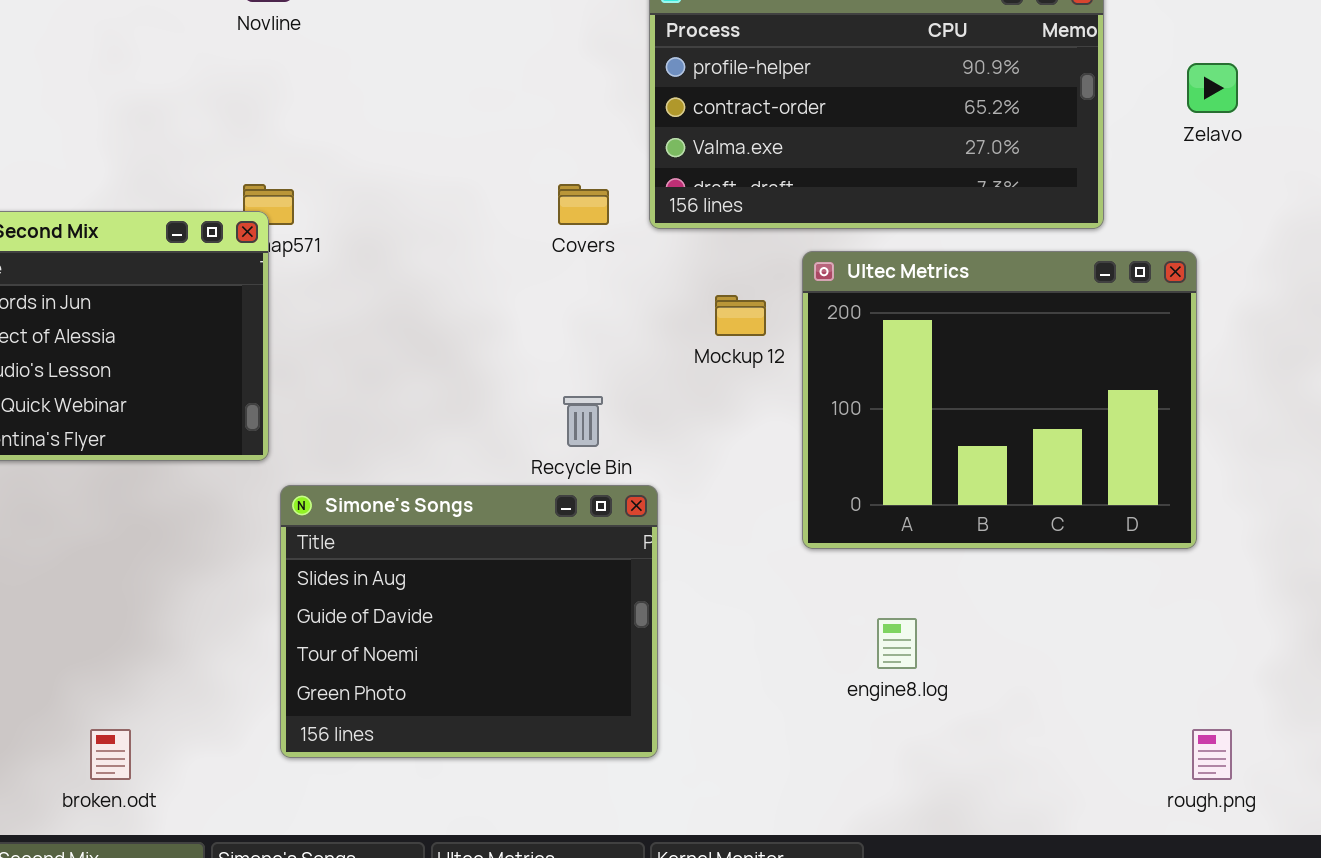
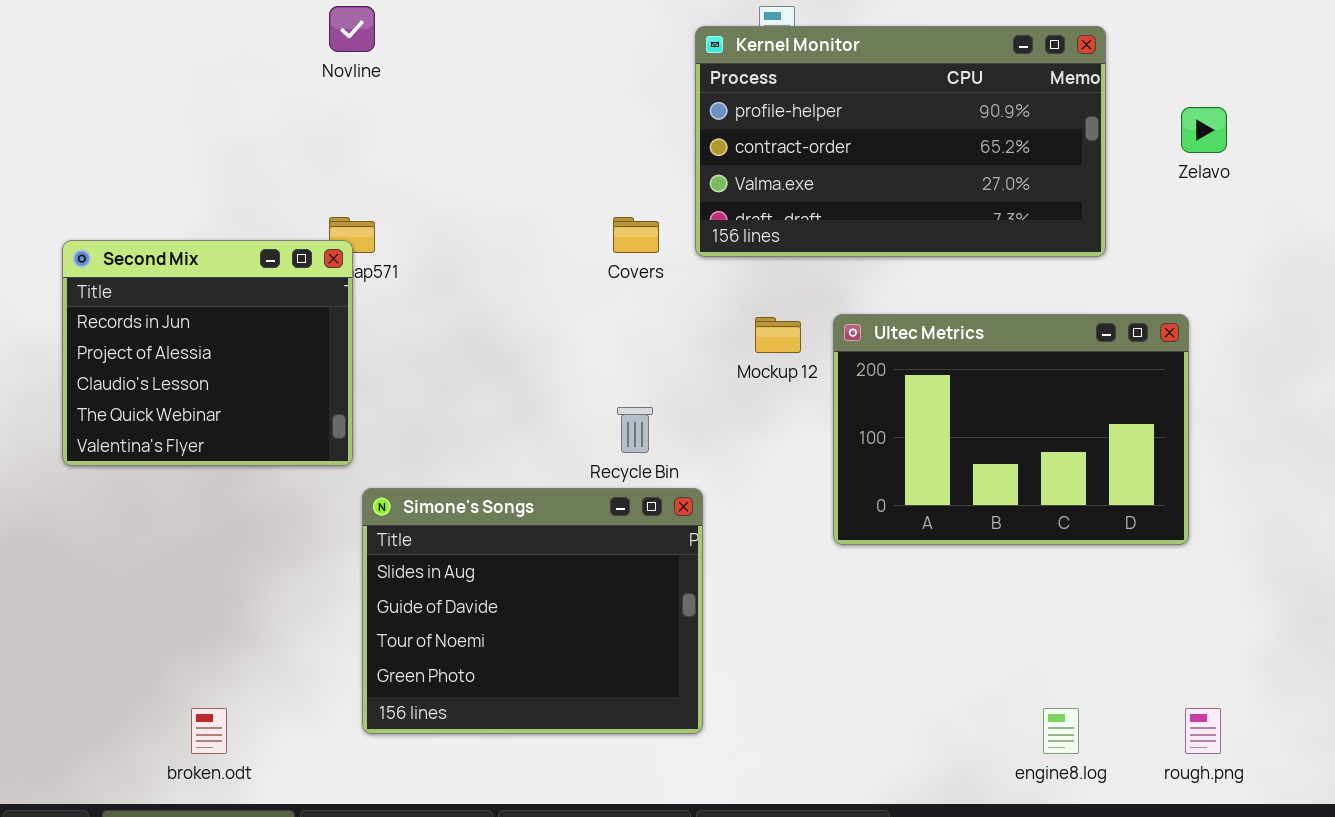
Ultec Metrics: [802,251,1197,549] -> [833,314,1189,545], resized
engine8.log: [877,618,917,669] -> [1043,708,1079,754], moved

